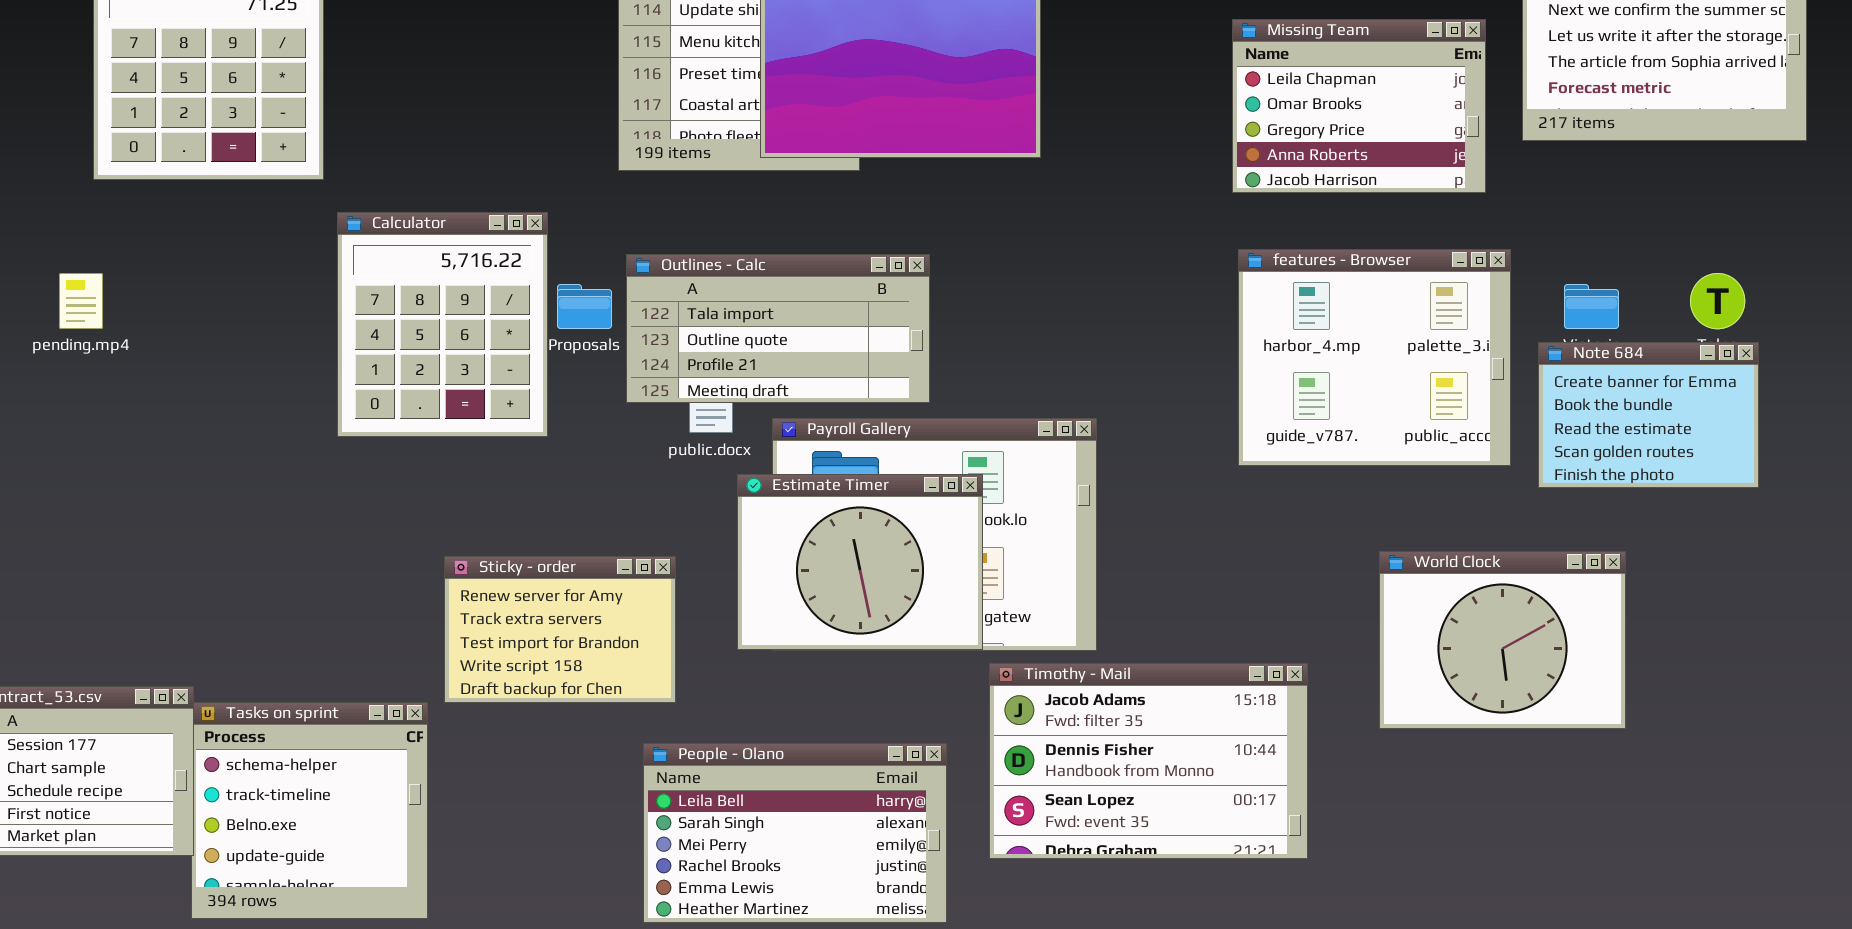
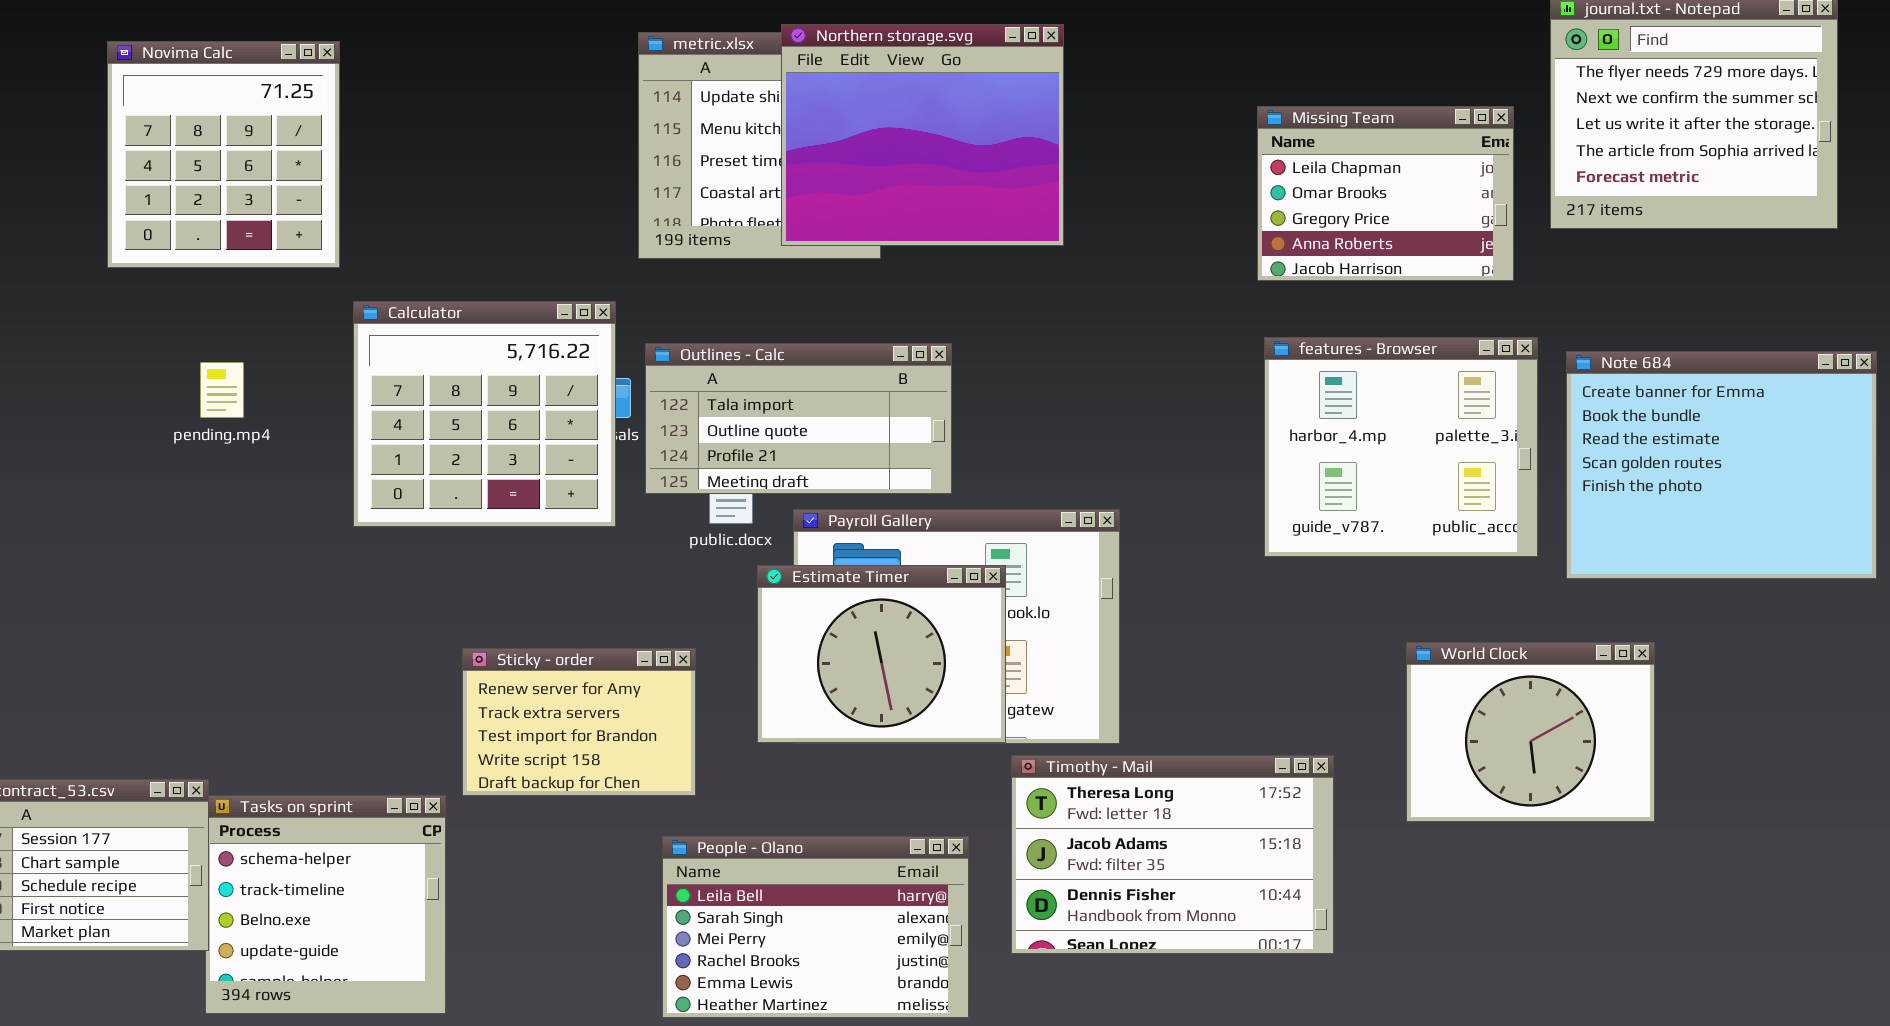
Calculator: [337,212,548,437] -> [353,301,616,527], resized
pending.mp4: [59,273,103,329] -> [200,362,244,418], moved
Note 684: [1538,342,1759,488] -> [1566,351,1877,579], resized
Timothy - Mail: [989,663,1308,859] -> [1011,755,1334,954], scrolled up 1 row

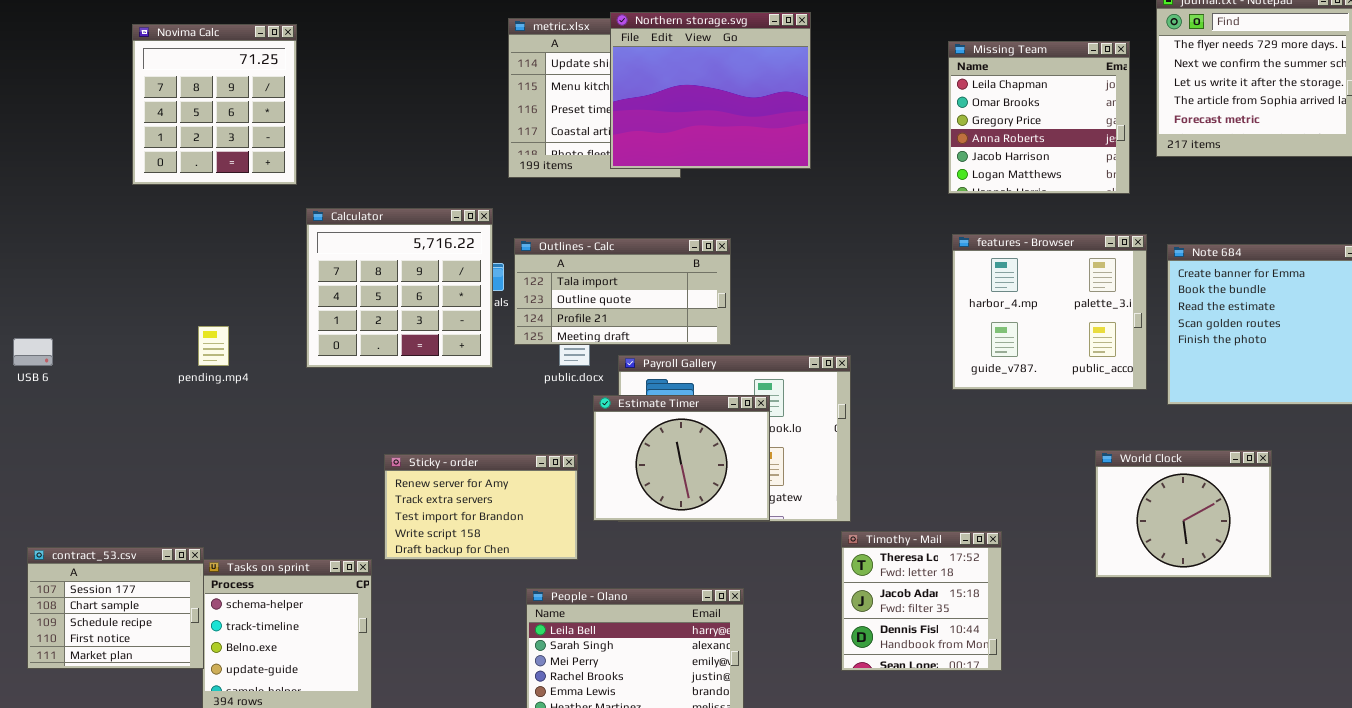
Missing Team: [1257,106,1514,281] -> [948,41,1130,194], resized
pending.mp4: [200,362,244,418] -> [198,326,229,366], moved
World Clock: [1406,642,1655,822] -> [1095,450,1272,578], moved
Sticky - order: [462,648,696,796] -> [384,454,578,560], resized
Timothy - Mail: [1011,755,1334,954] -> [841,531,1002,671], resized

